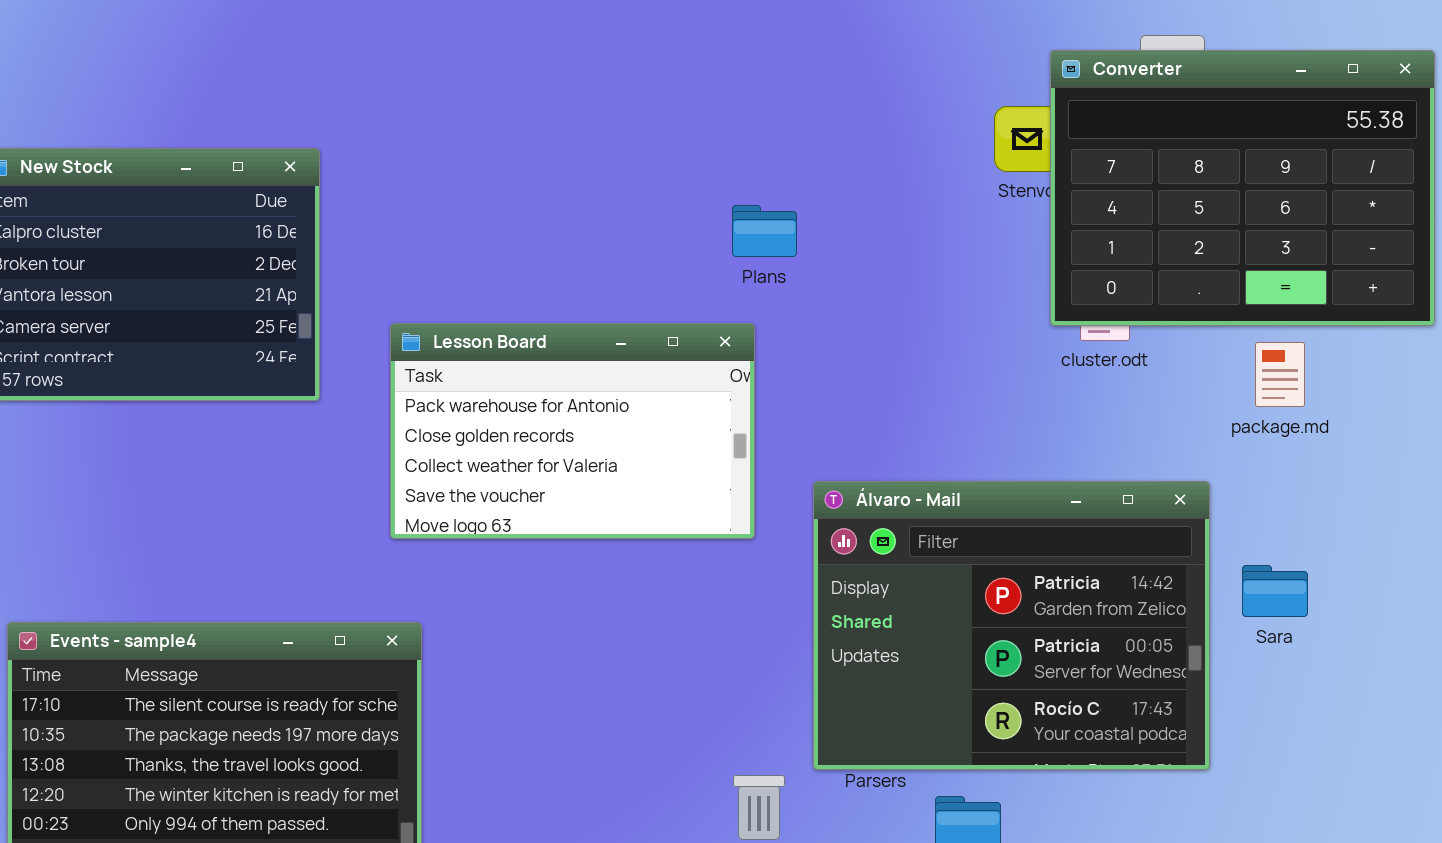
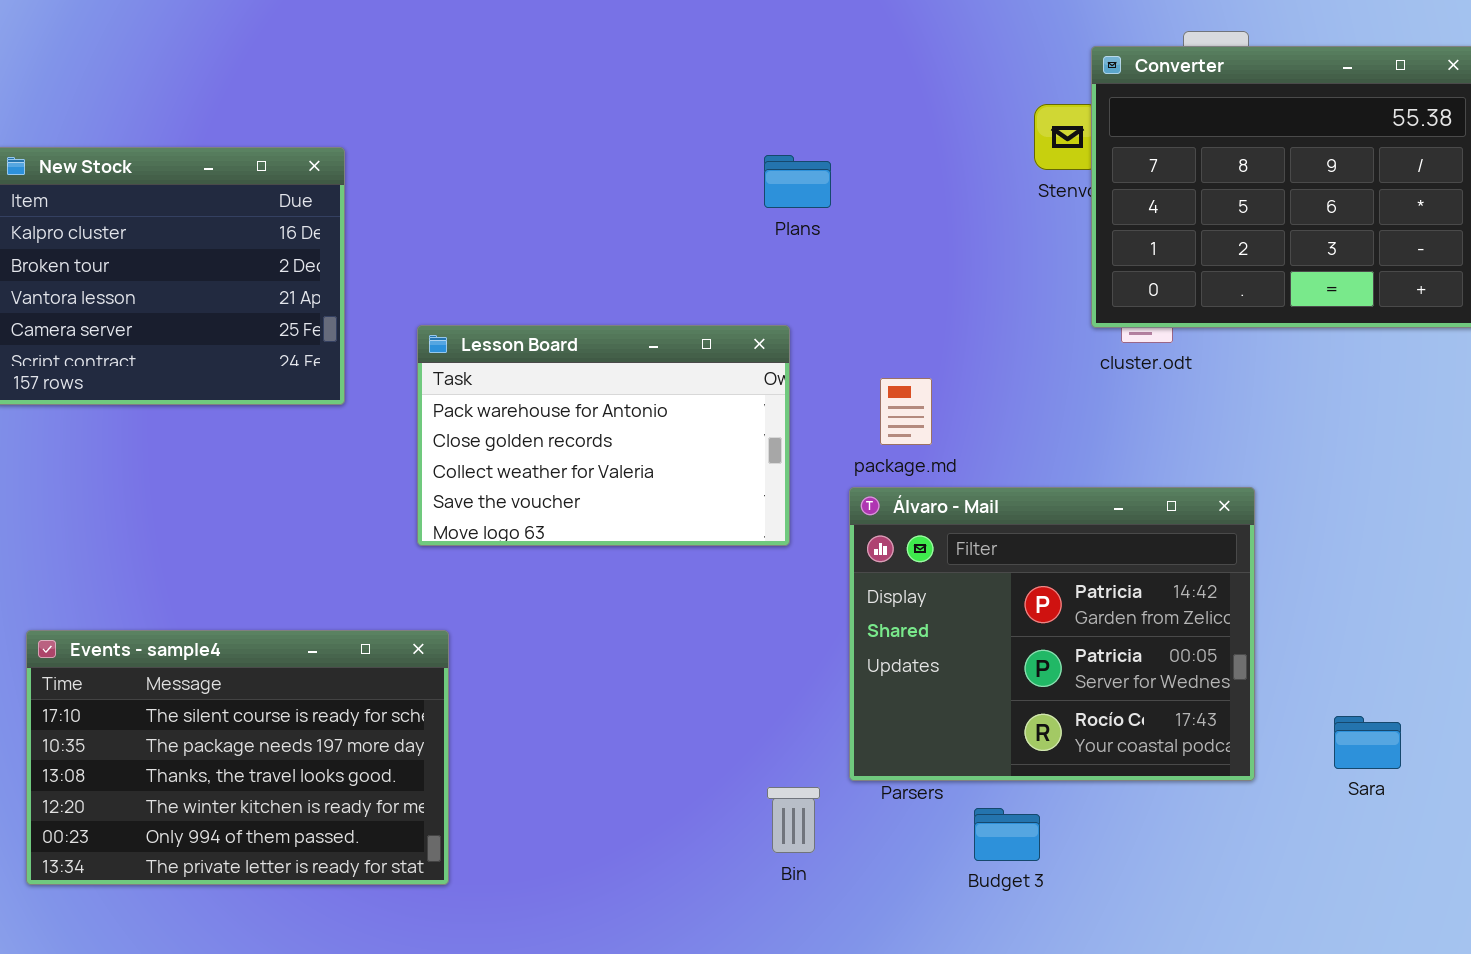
Plans: [732,205,797,257] -> [764,155,831,208], moved
package.md: [1255,342,1305,407] -> [880,378,932,445], moved
Sara: [1242,565,1308,617] -> [1334,716,1401,769], moved

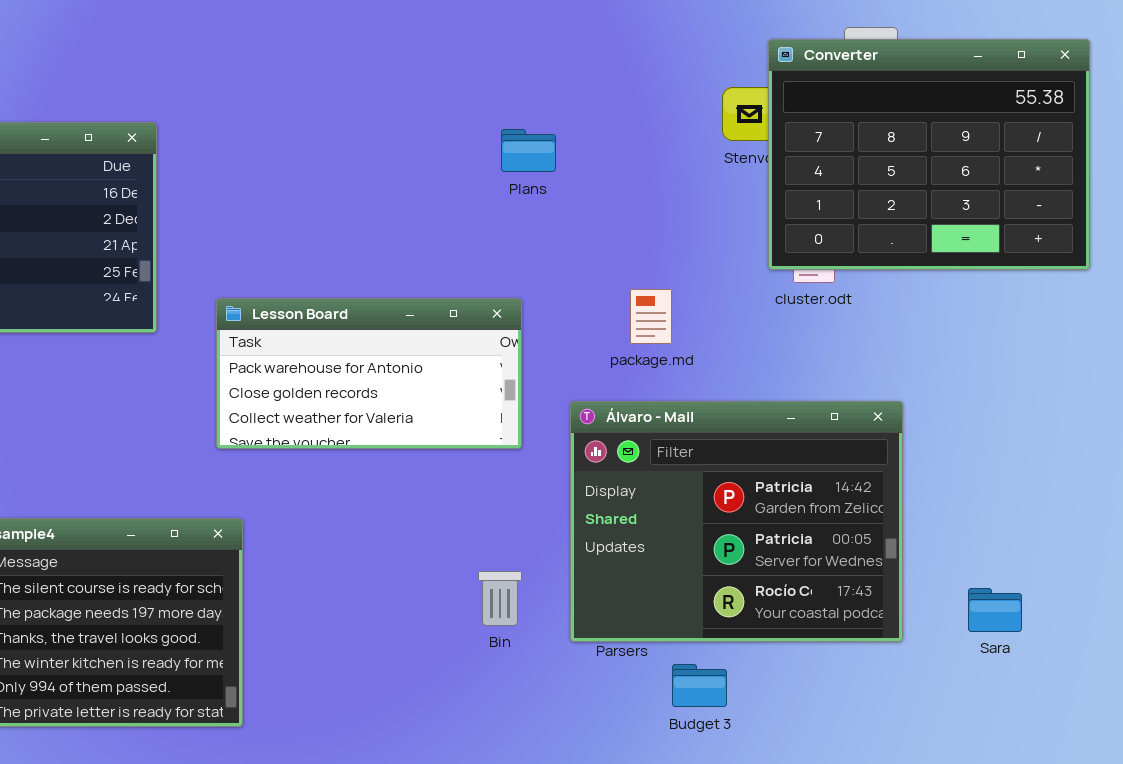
Lesson Board: [417,325,790,546] -> [216,298,522,449], resized
package.md: [880,378,932,445] -> [630,289,672,344], moved
Bin: [767,787,820,853] -> [478,571,522,626], moved

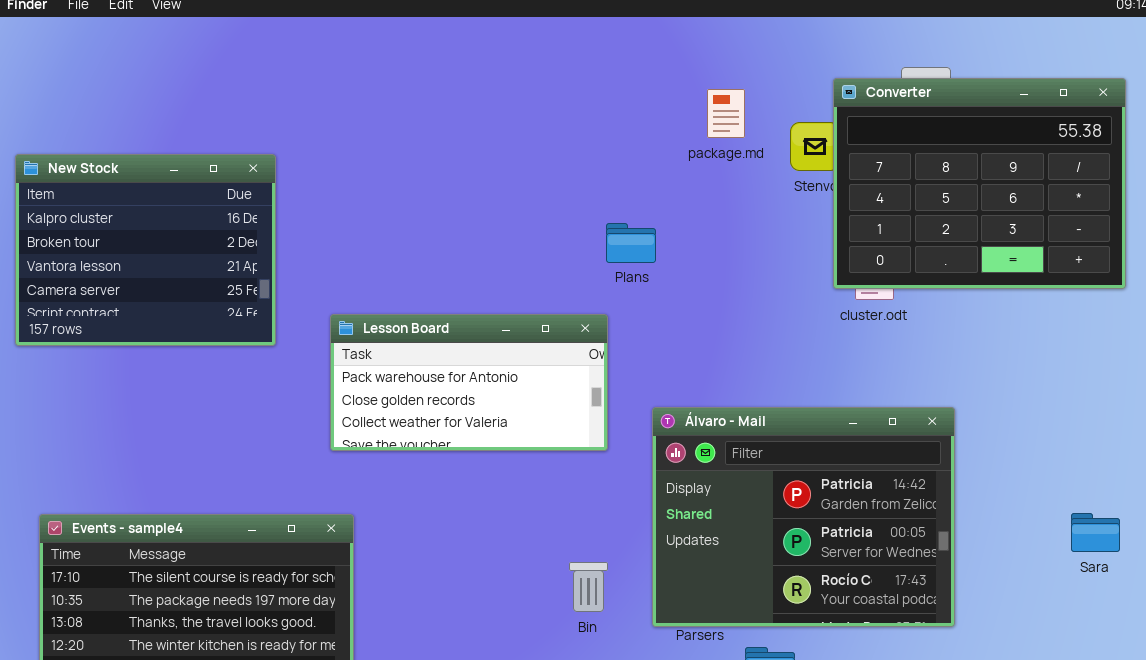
Plans: [501,129,556,172] -> [606,223,656,263], moved
package.md: [630,289,672,344] -> [707,89,745,138], moved
Sara: [968,588,1022,632] -> [1071,513,1120,552], moved

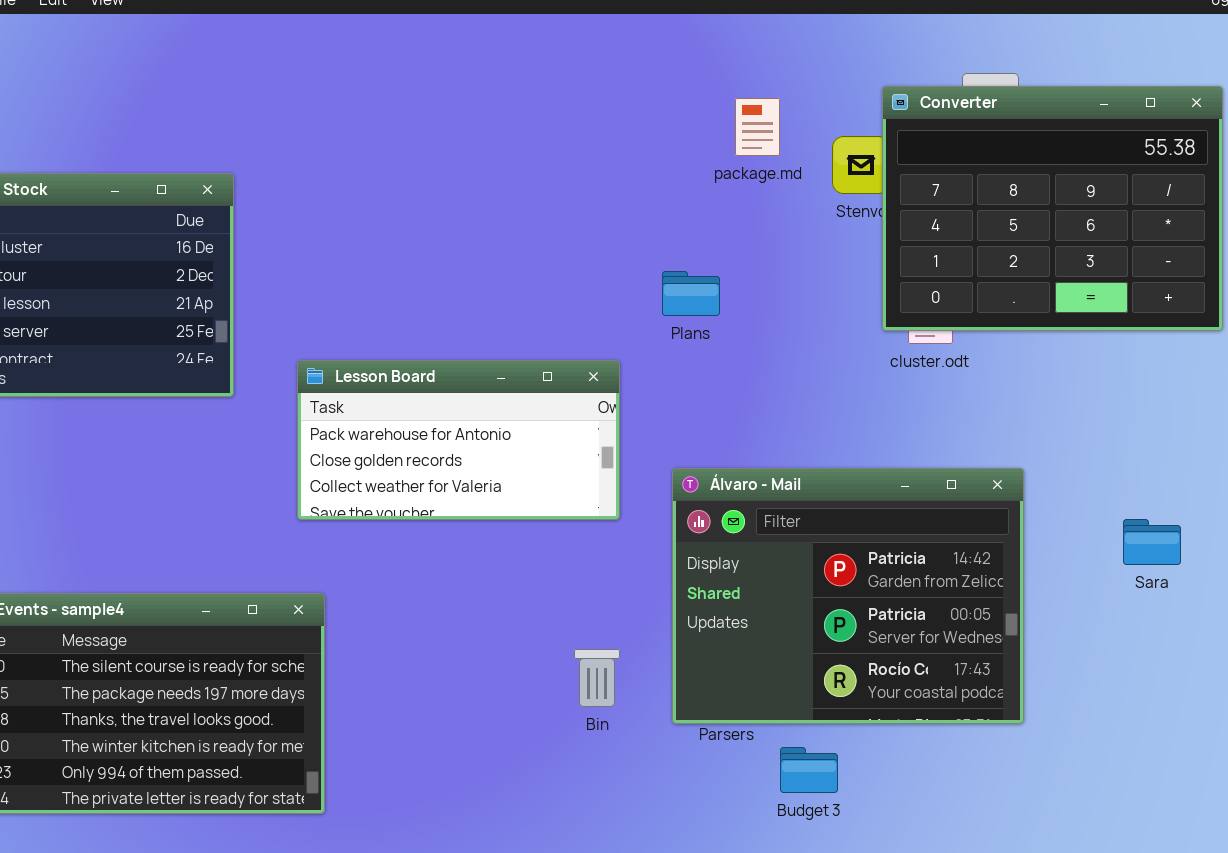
Plans: [606,223,656,263] -> [662,271,720,316], moved
Sara: [1071,513,1120,552] -> [1123,519,1181,565], moved

